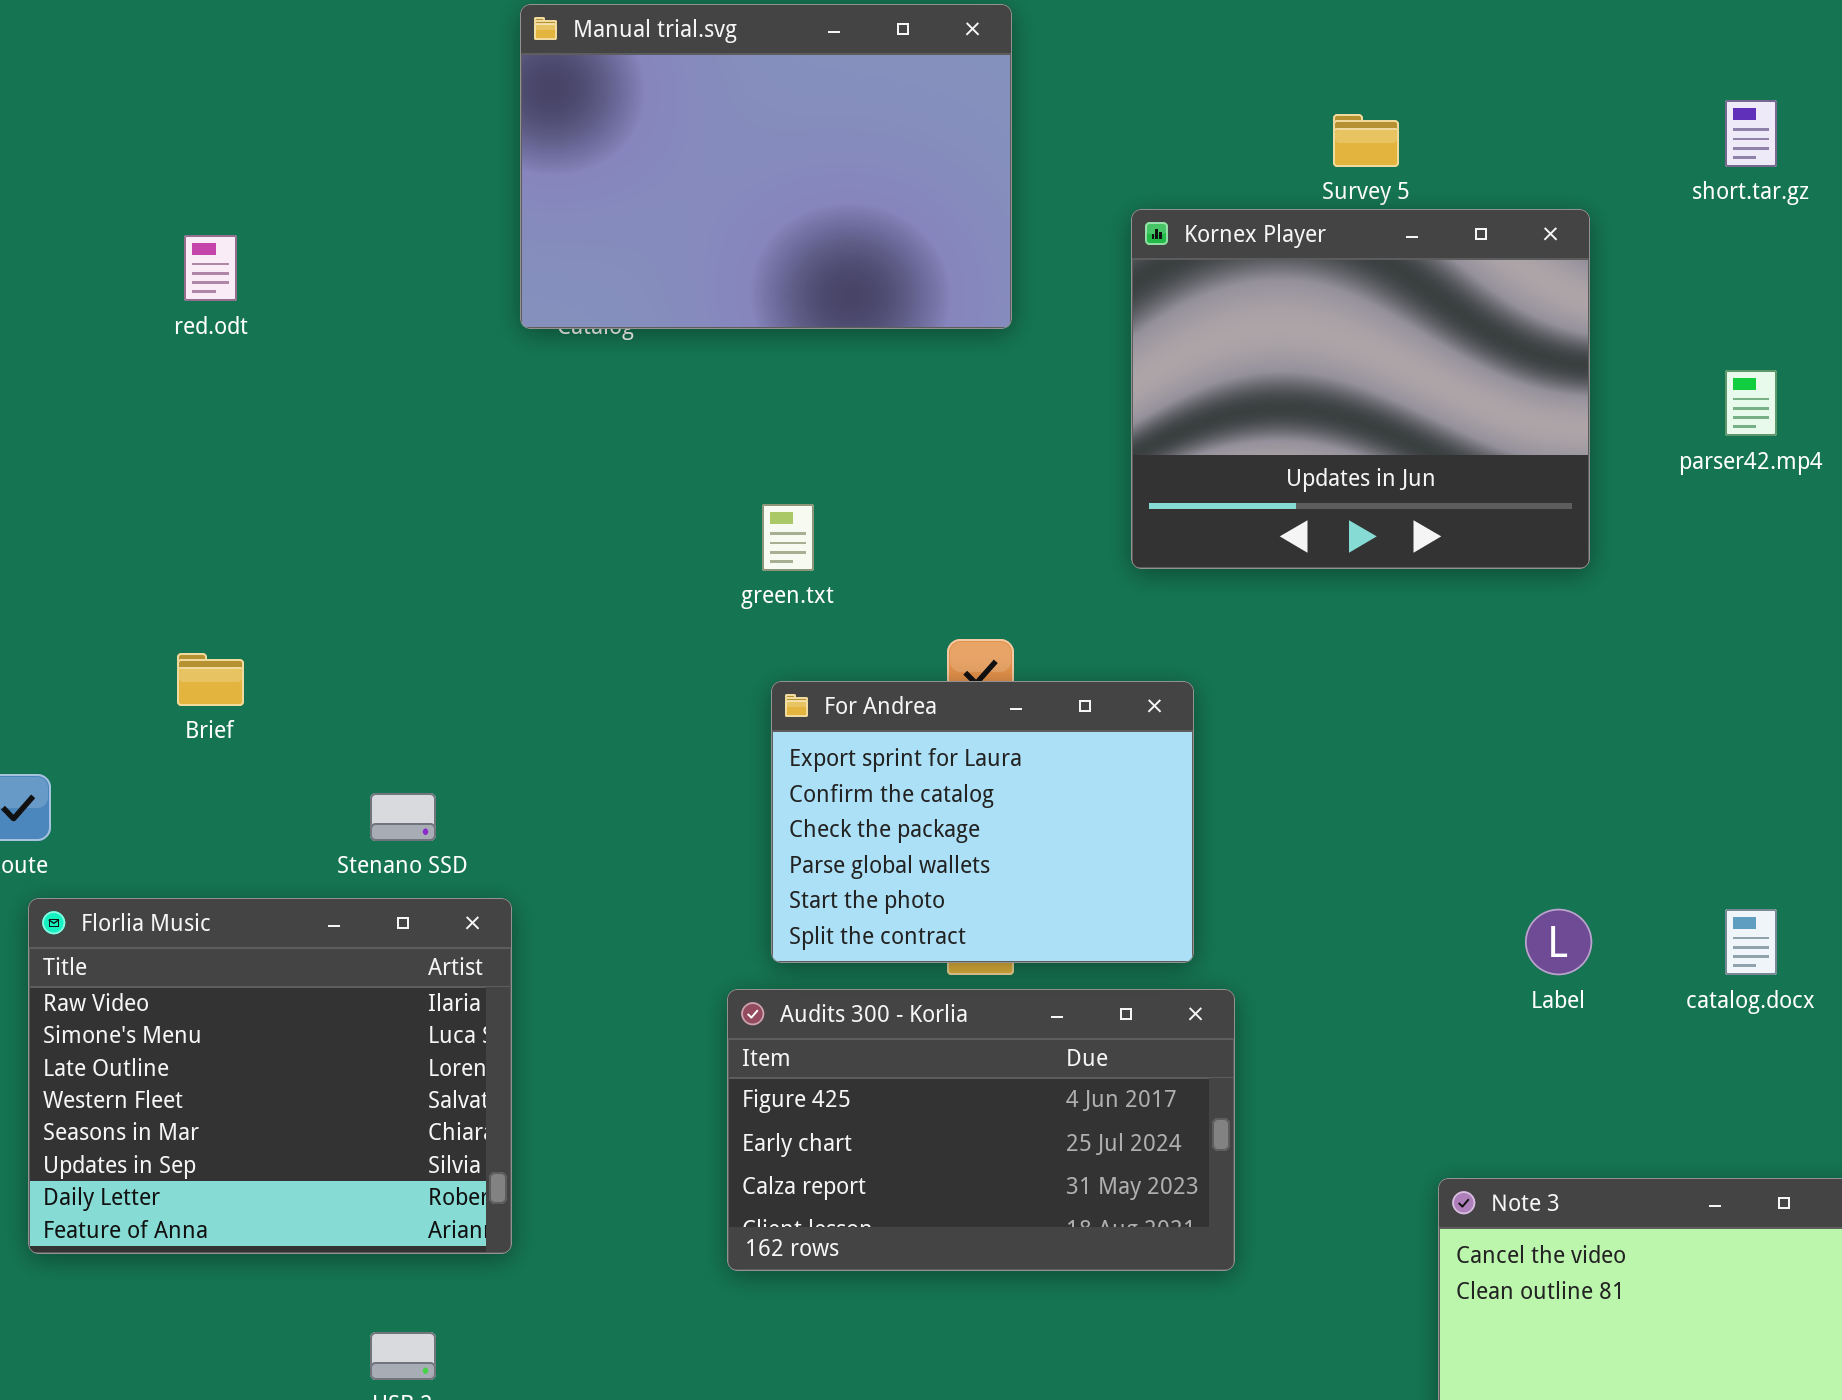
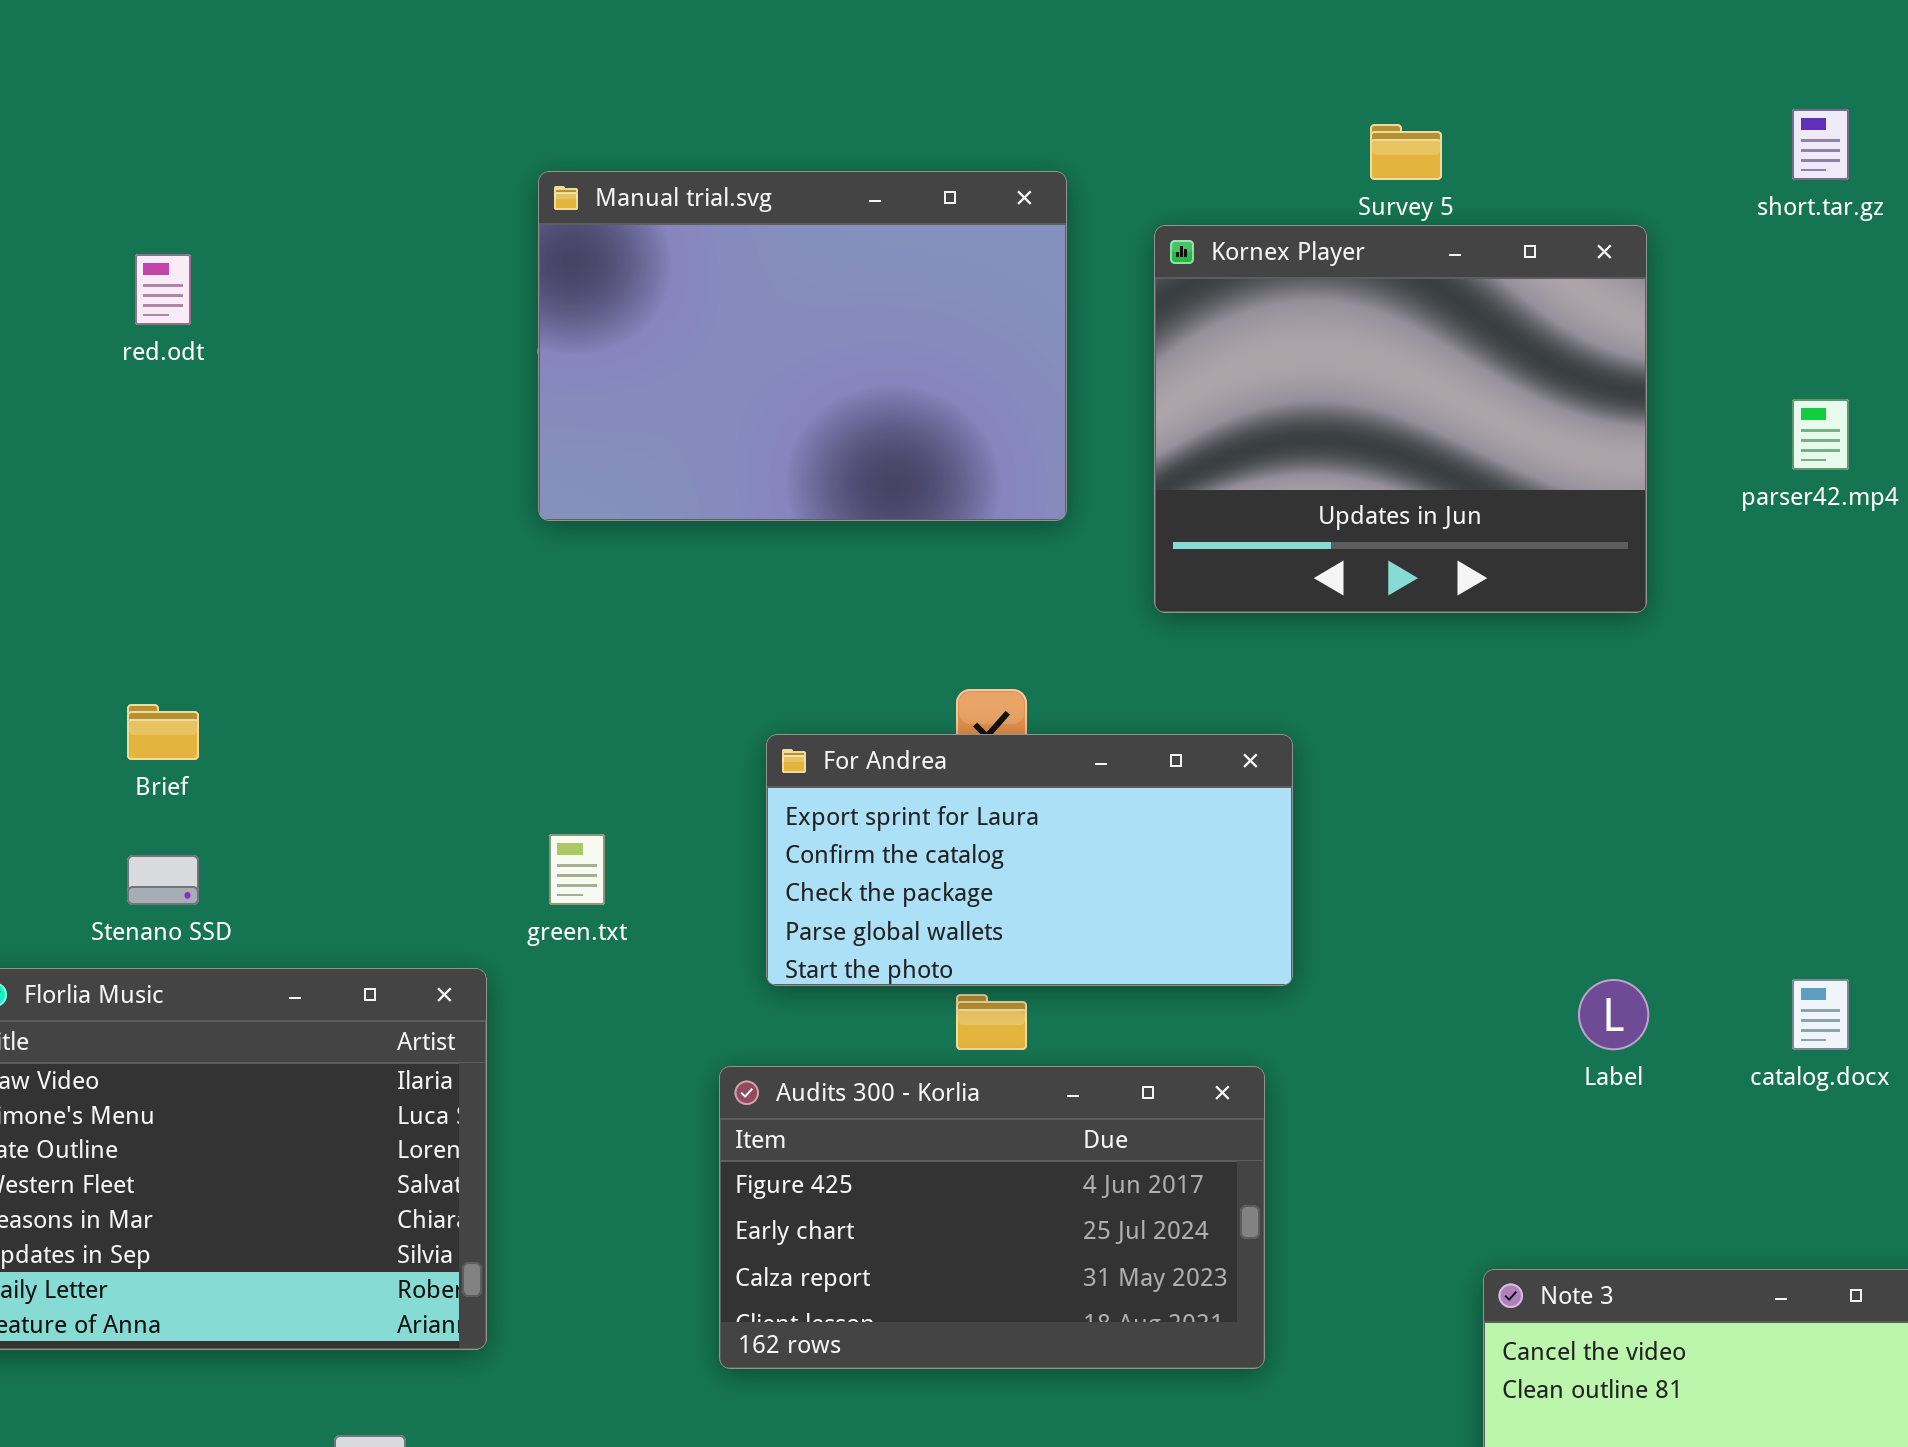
Manual trial.svg: [520,4,1012,329] -> [538,171,1067,521], moved
green.txt: [762,504,814,571] -> [549,834,605,905], moved
For Andrea: [771,681,1194,963] -> [766,734,1293,986], resized
Stenano SSD: [370,793,436,841] -> [127,855,199,905], moved

